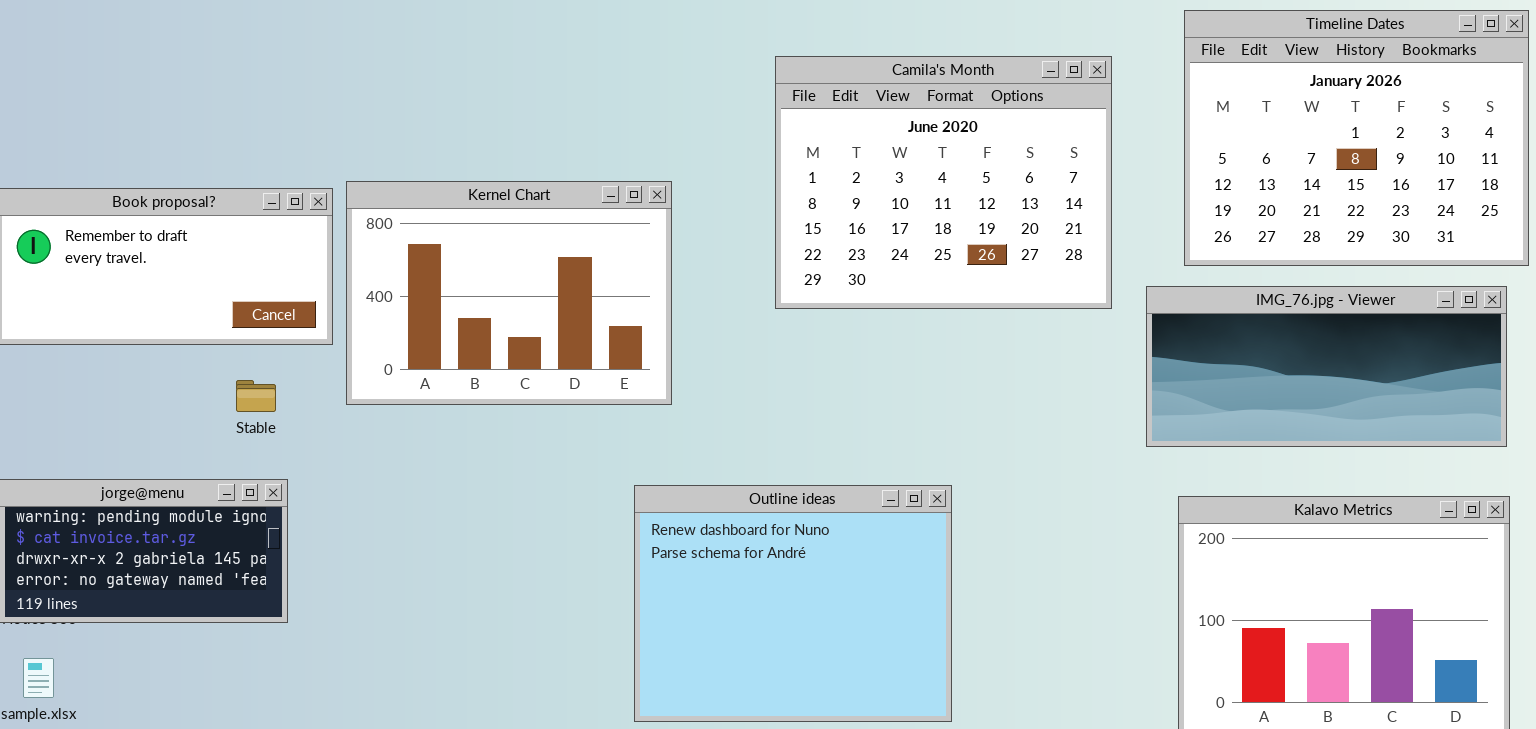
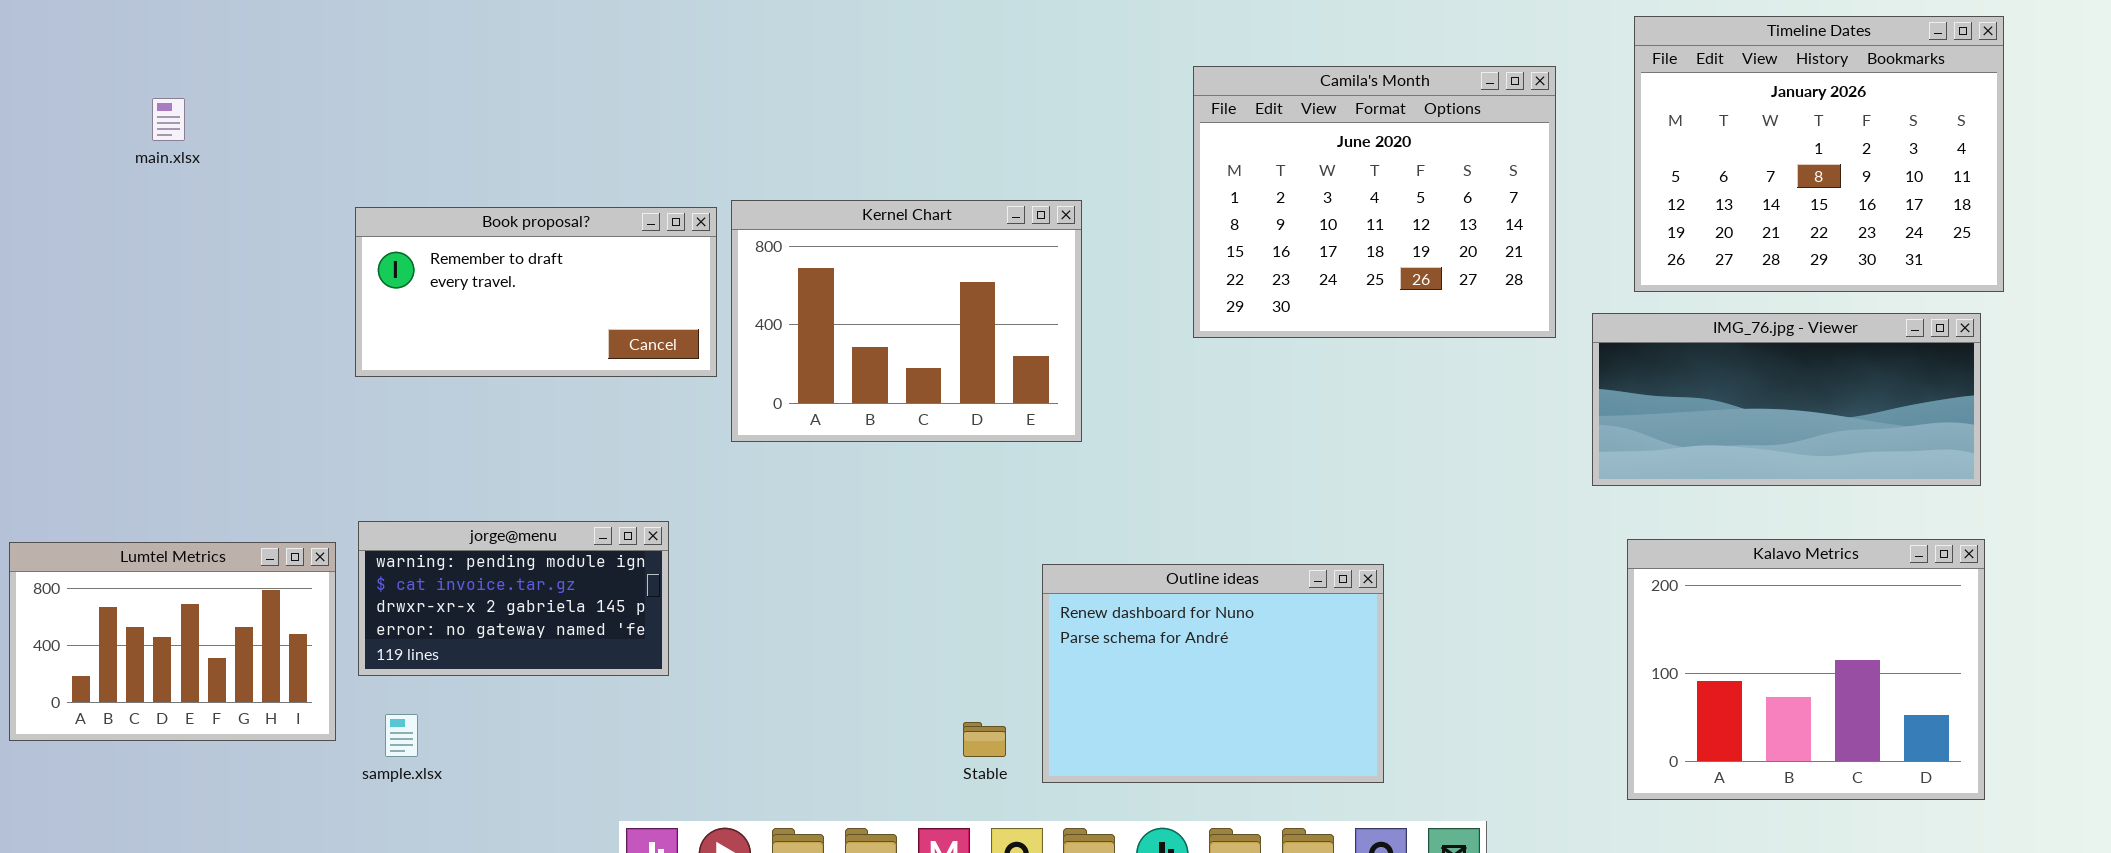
Stable: [236,380,276,412] -> [963,722,1006,757], moved
Outline ideas: [634,485,952,722] -> [1042,564,1384,783], resized

